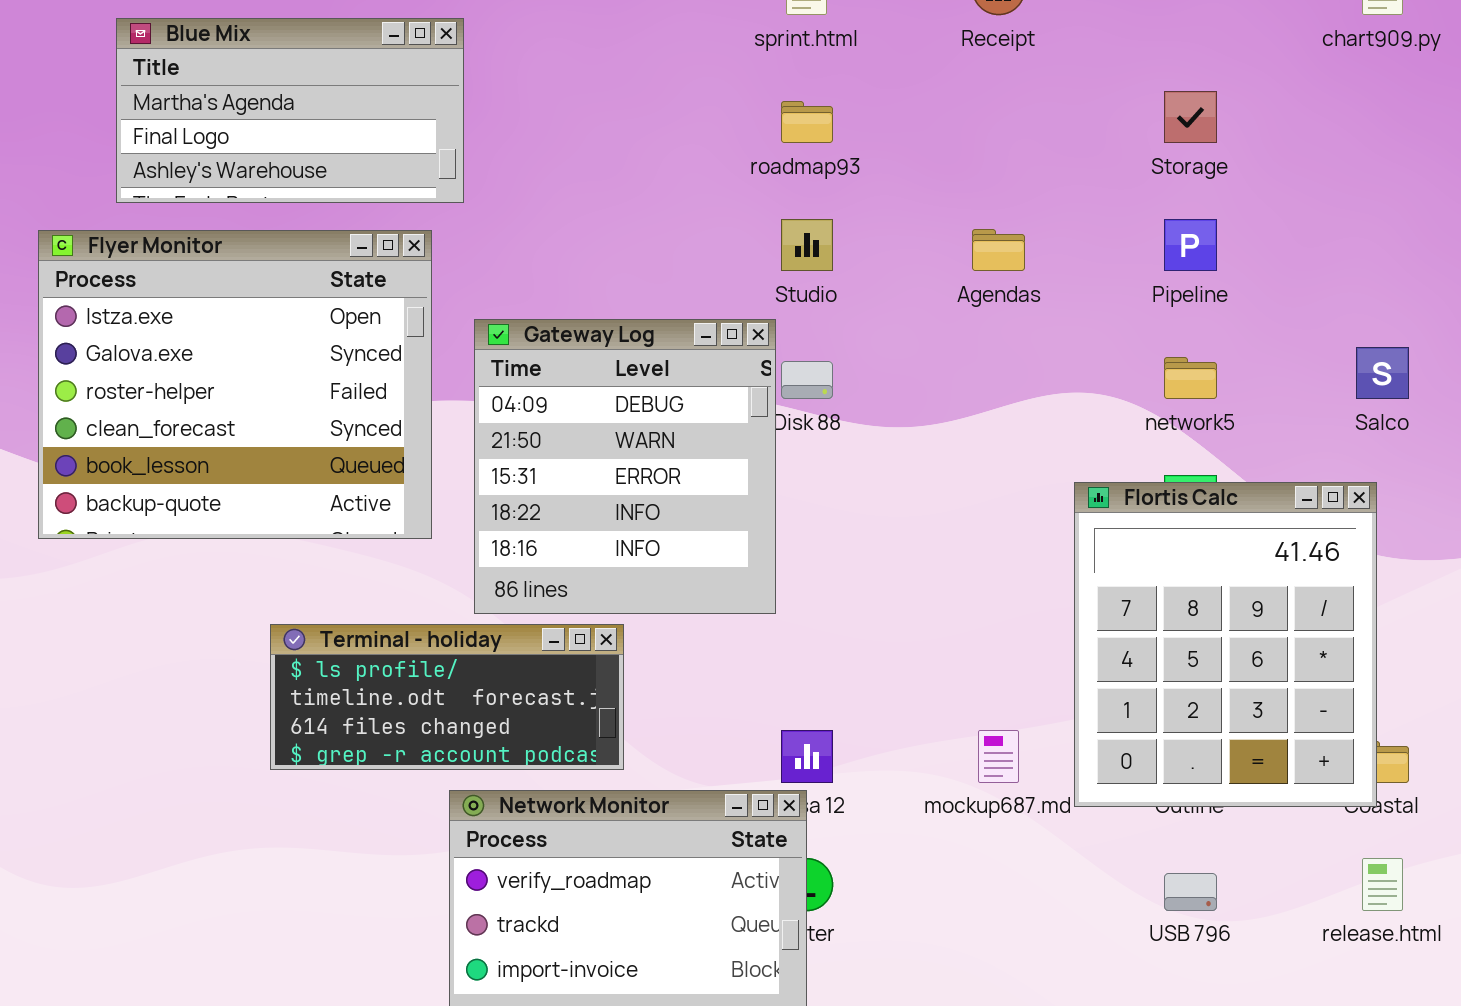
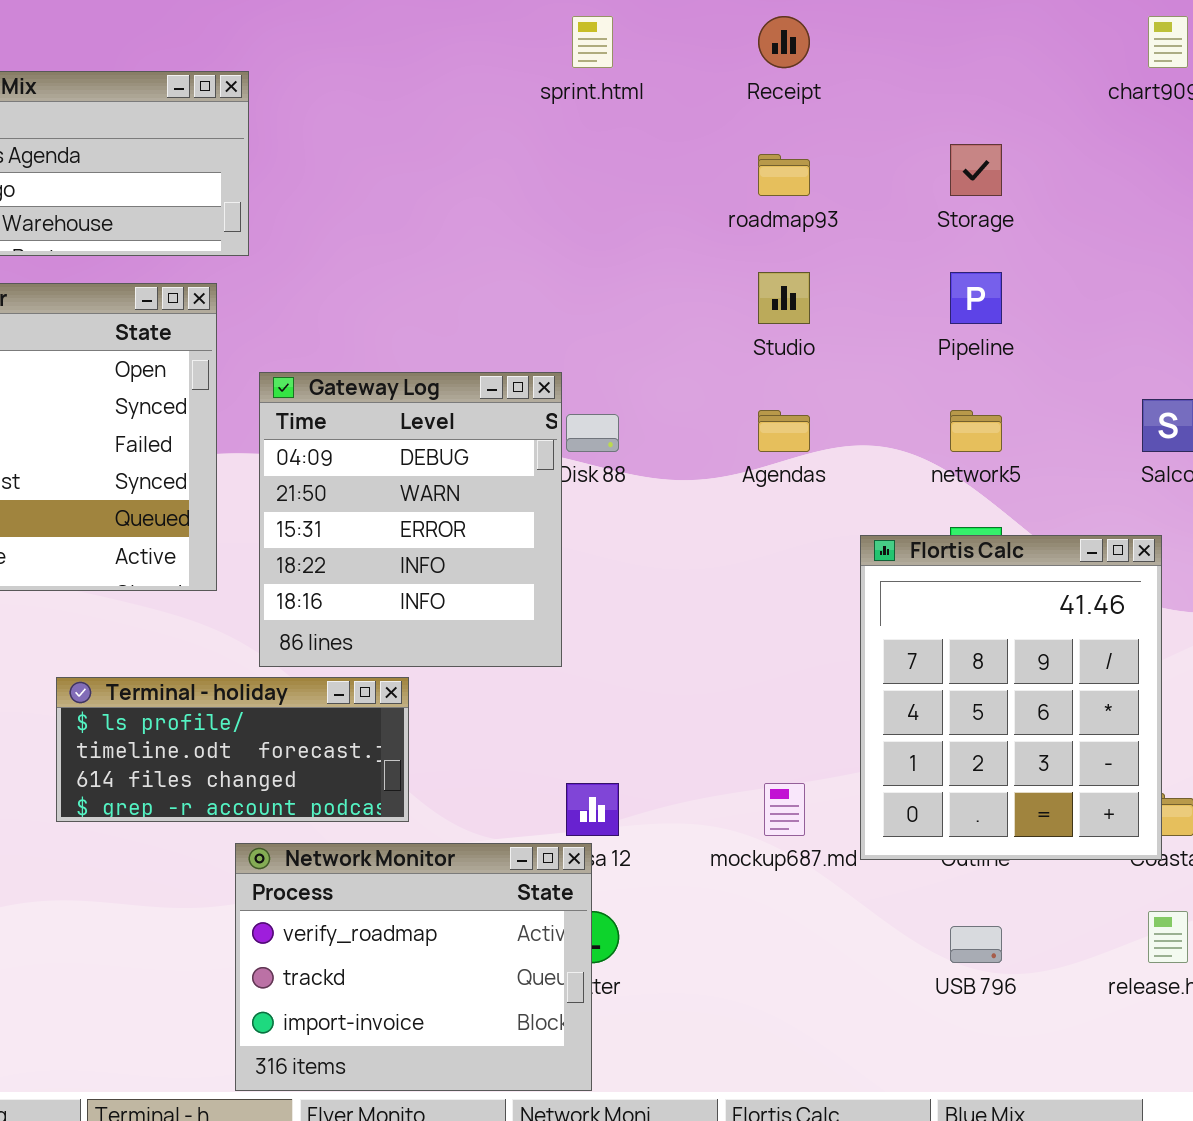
roadmap93: [781,101,833,143] -> [758,154,810,196], moved
Studio: [781,219,833,271] -> [758,272,810,324], moved
Agendas: [972,229,1025,271] -> [758,410,810,452], moved

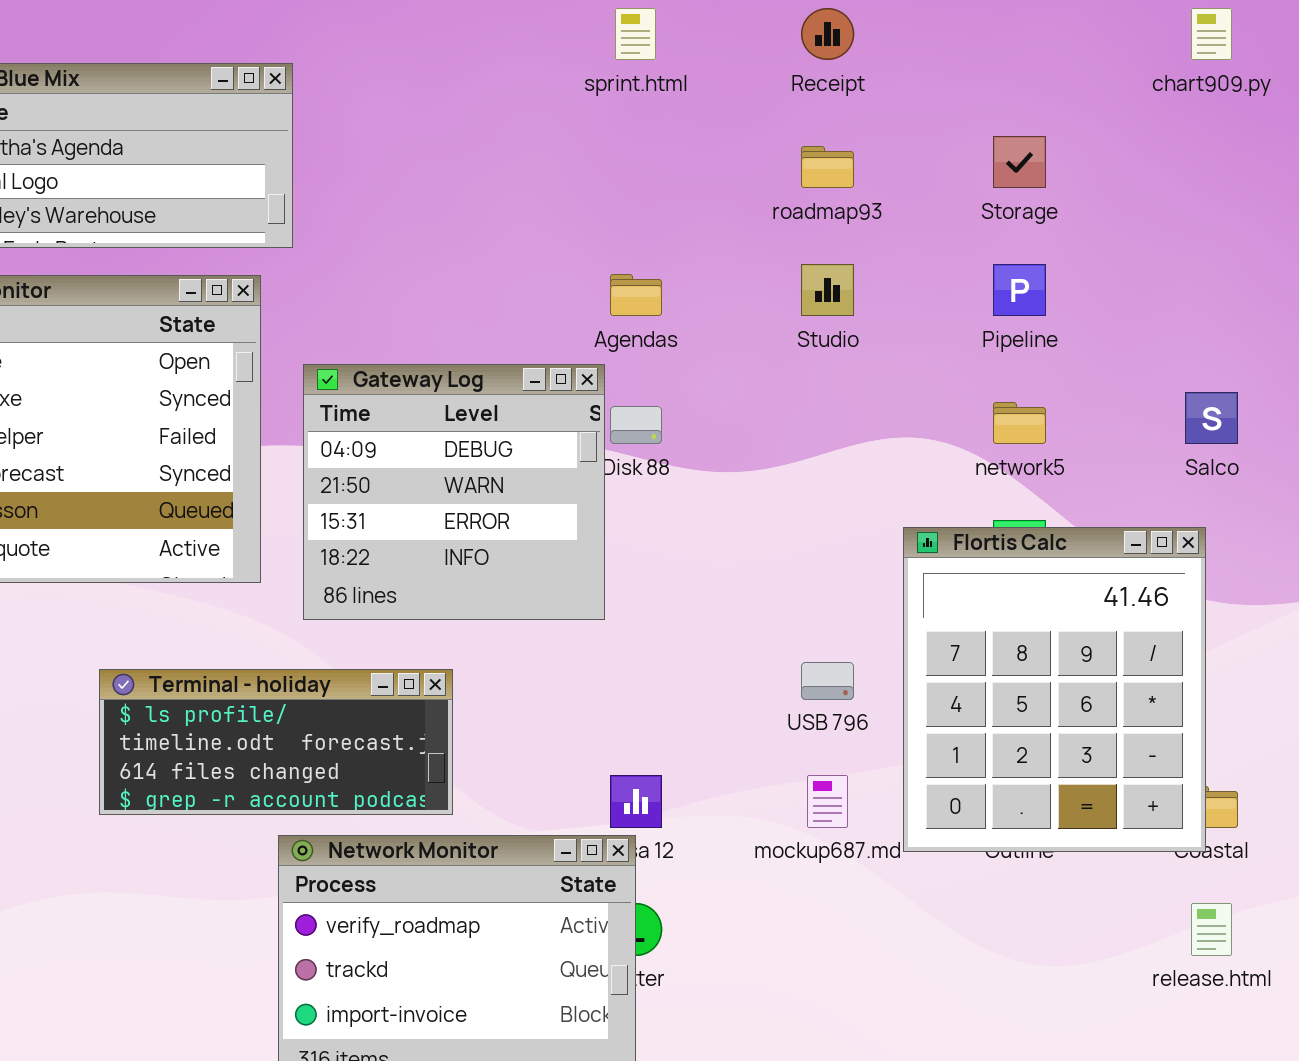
Gateway Log: [259,372,562,667] -> [303,364,605,620], resized
Agendas: [758,410,810,452] -> [610,274,662,316], moved
USB 796: [950,926,1002,963] -> [801,662,854,700], moved

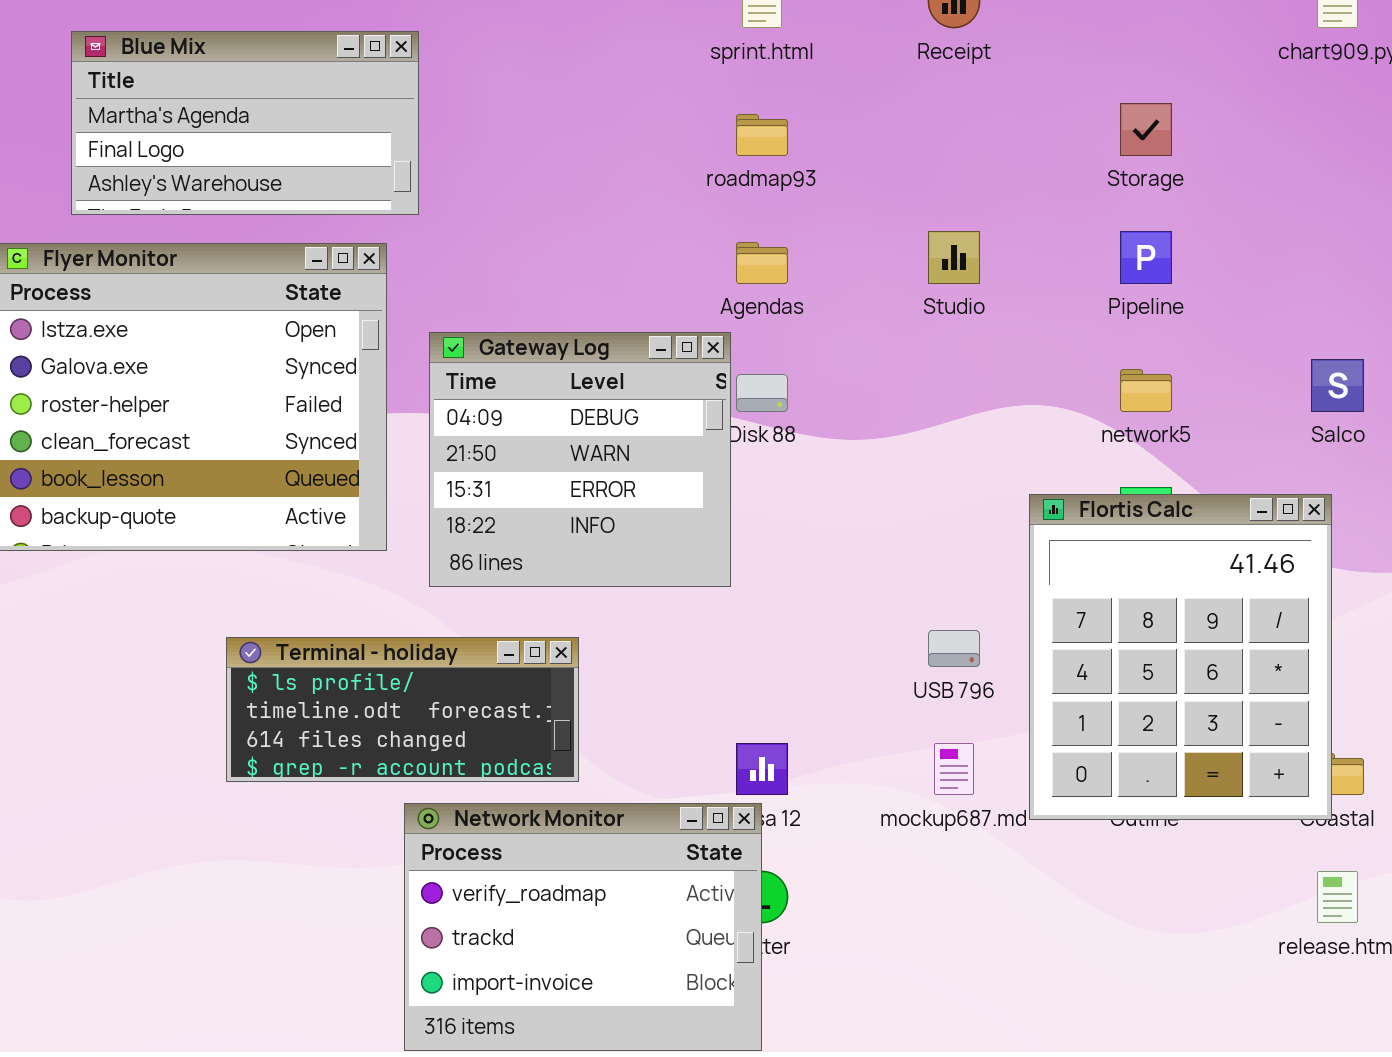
roadmap93: [801,146,854,188] -> [736,114,788,156], moved

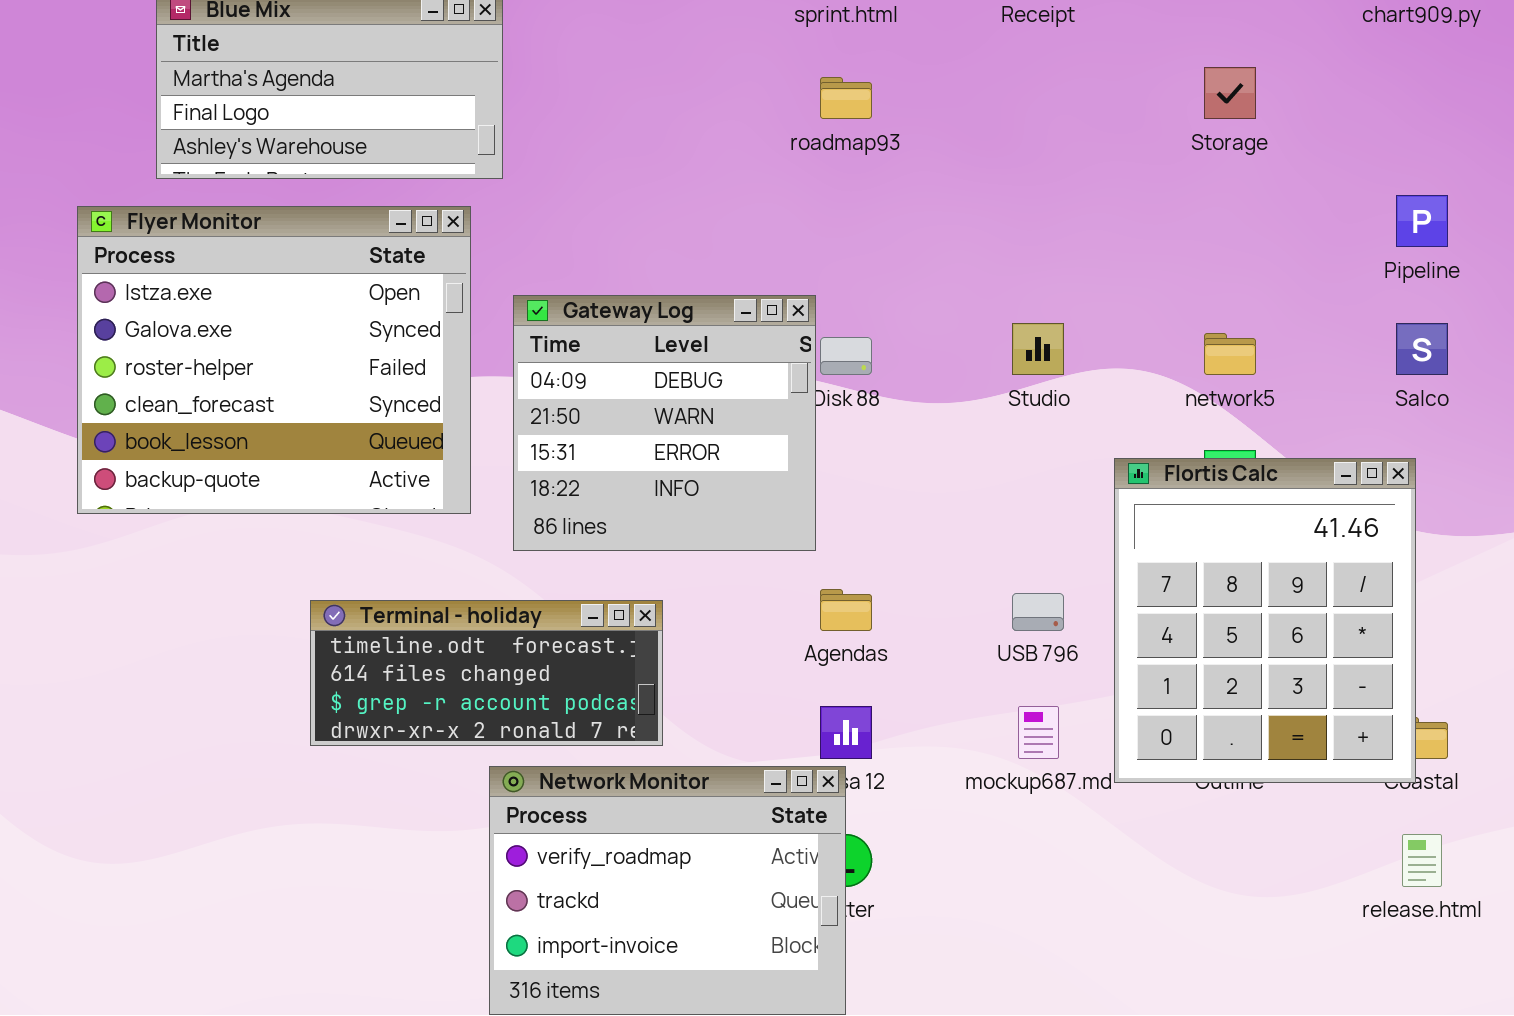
Studio: [928,231,980,284] -> [1012,323,1064,375], moved
Pipeline: [1120,231,1172,284] -> [1396,195,1448,247], moved
Agendas: [736,242,788,284] -> [820,589,872,631], moved
Terminal - holiday: [226,637,579,782] -> [310,600,663,746], scrolled down 1 row

